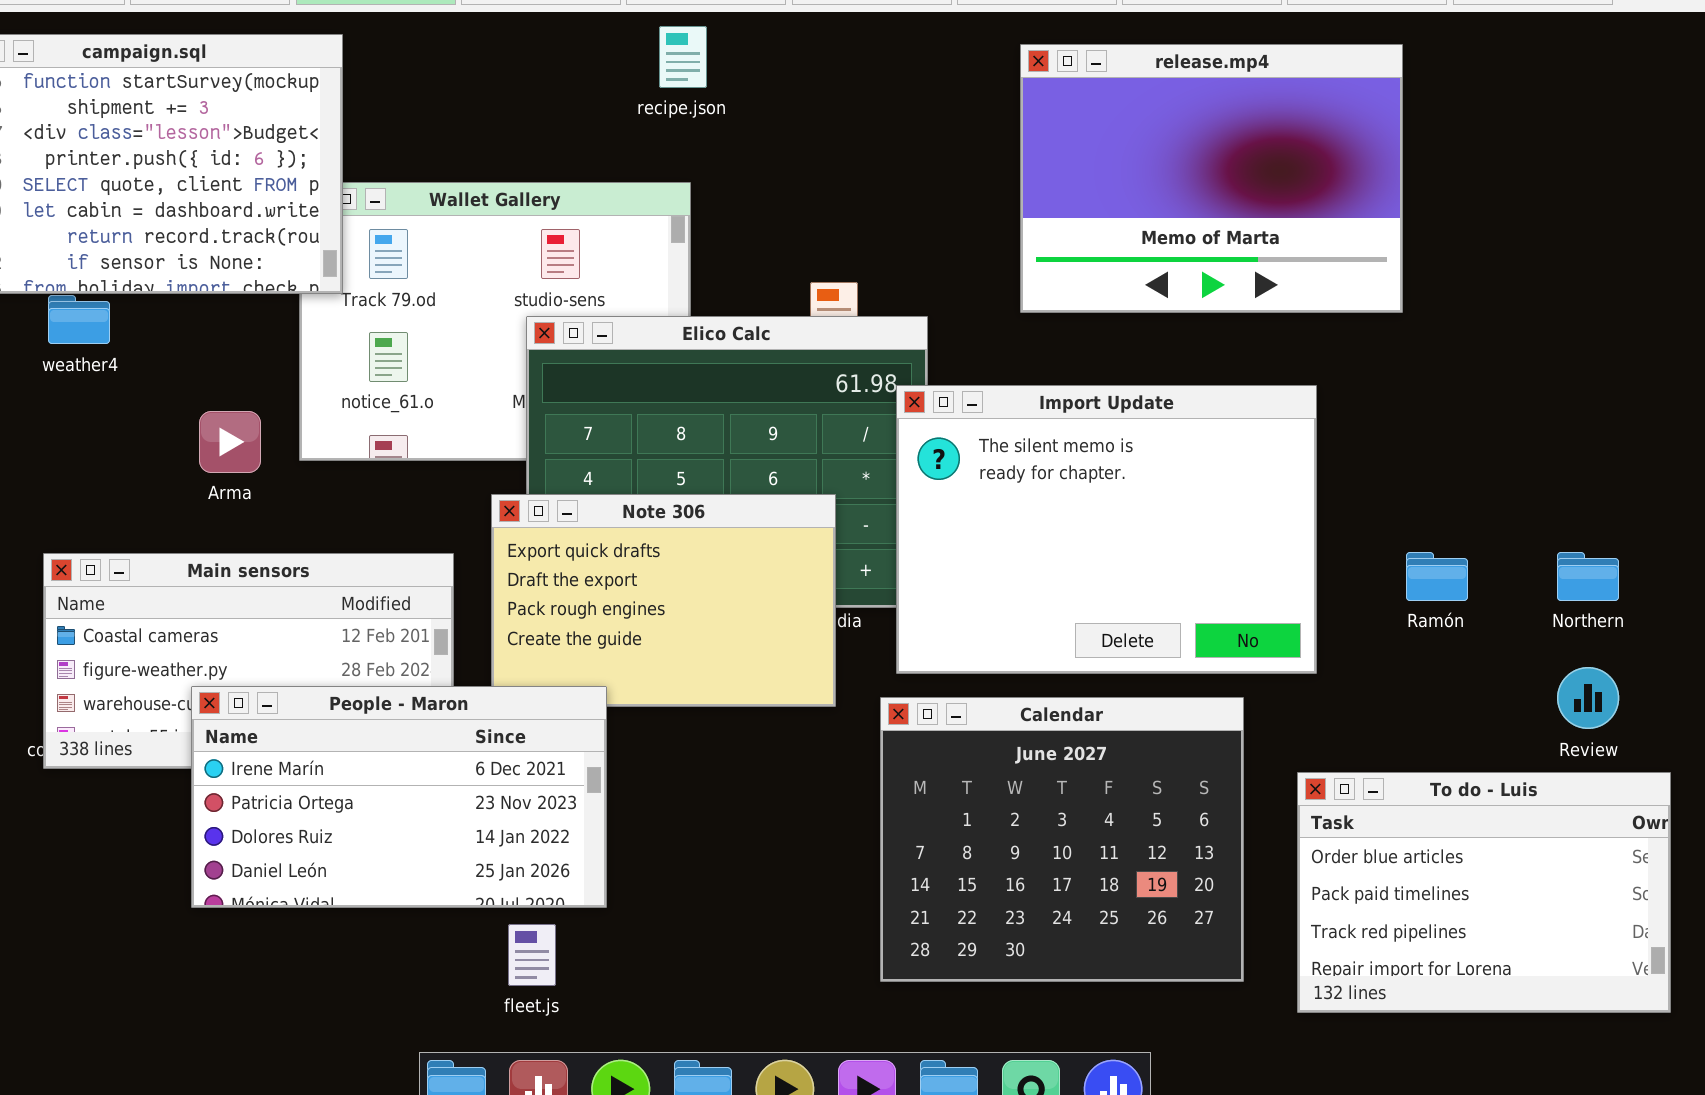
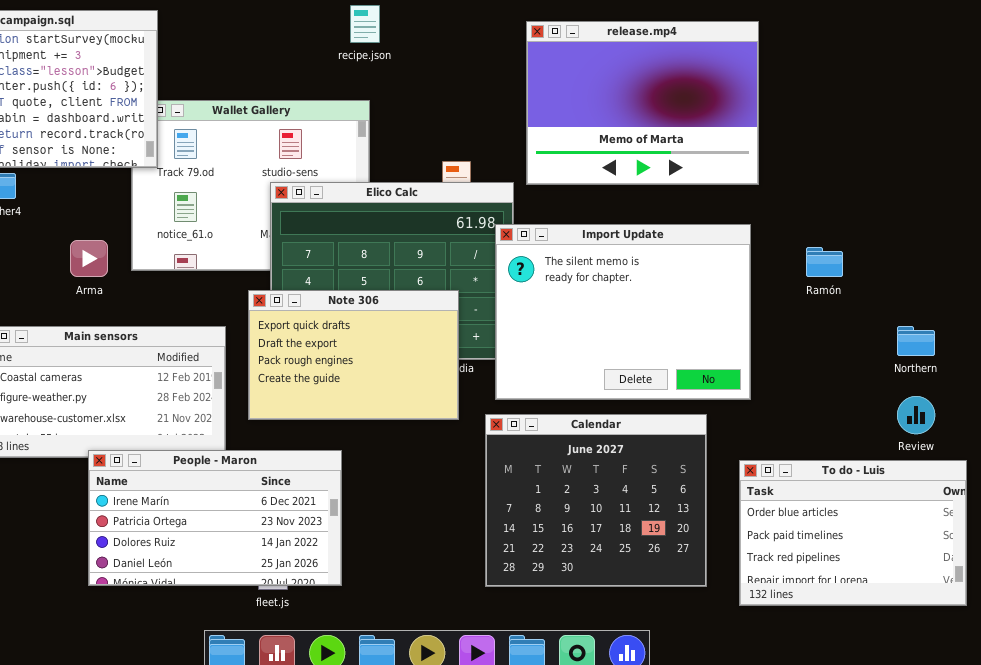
release.mp4: [1020,44,1403,313] -> [526,21,759,185], moved
Ramón: [1406,552,1468,601] -> [806,247,843,277], moved
People - Maron: [191,686,607,908] -> [88,450,342,586], moved

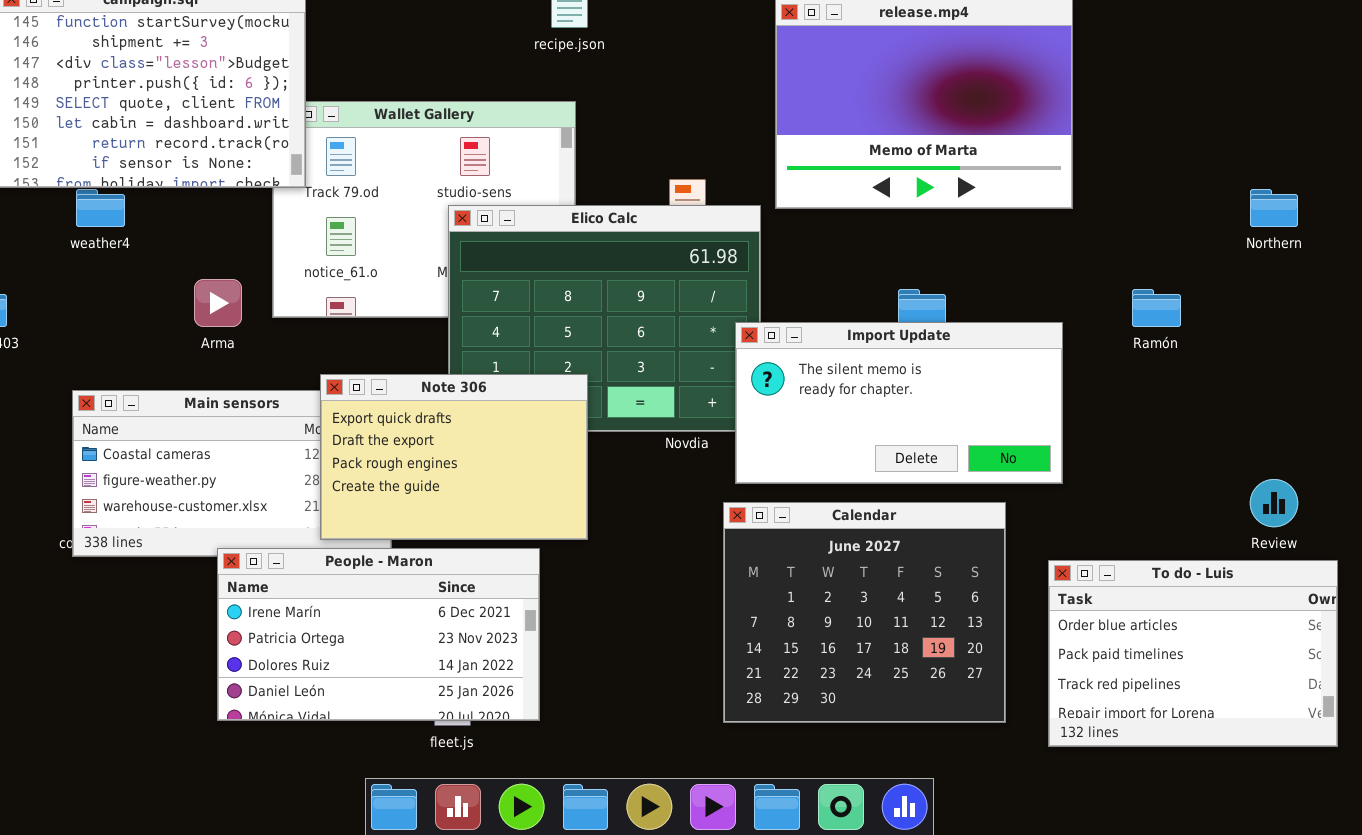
Import Update: [495,224,751,400] -> [735,322,1063,484], resized
Note 306: [248,290,459,420] -> [320,374,588,540], moved
Northern: [897,326,935,356] -> [1250,189,1298,227], moved

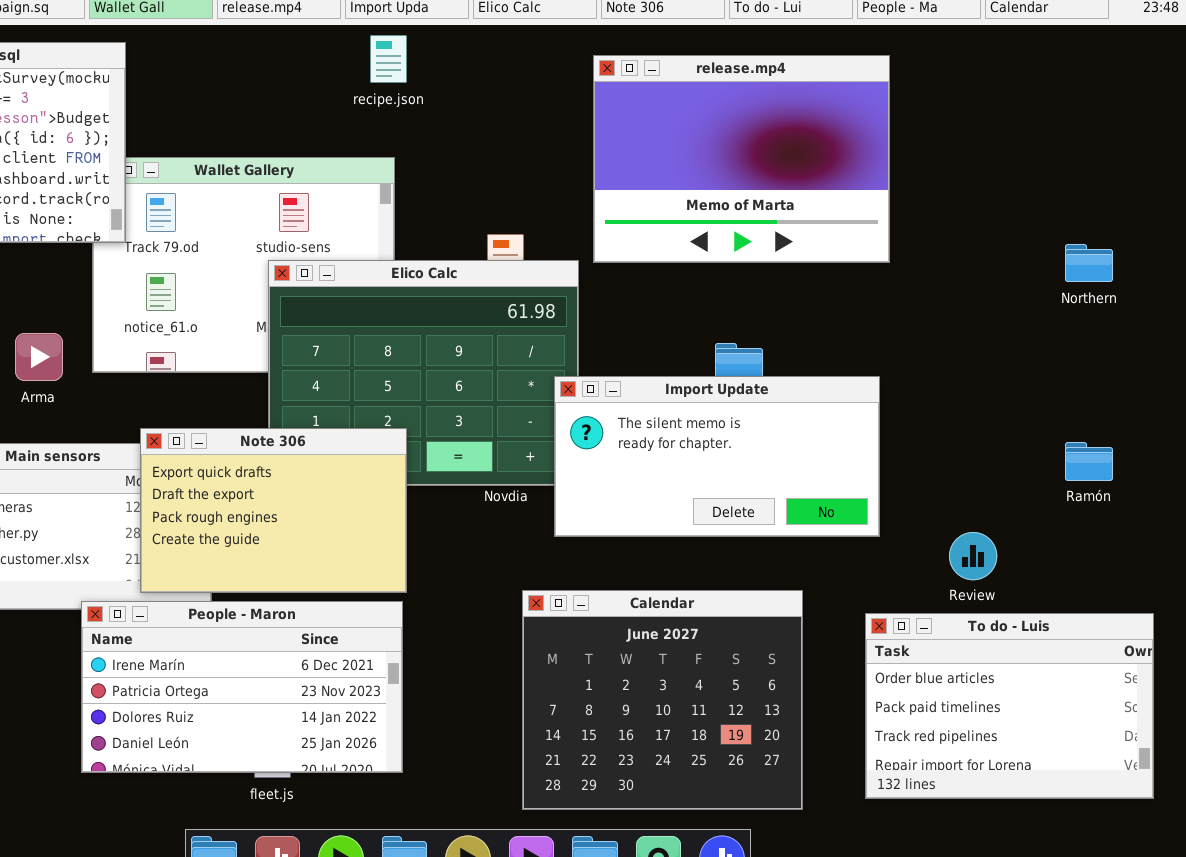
Ramón: [1132,289,1181,327] -> [1065,442,1113,481], moved
Review: [1250,479,1298,527] -> [949,532,997,580], moved
Calendar: [723,502,1006,723] -> [522,590,803,810], moved
People - Maron: [217,548,540,721] -> [81,601,403,773], moved

